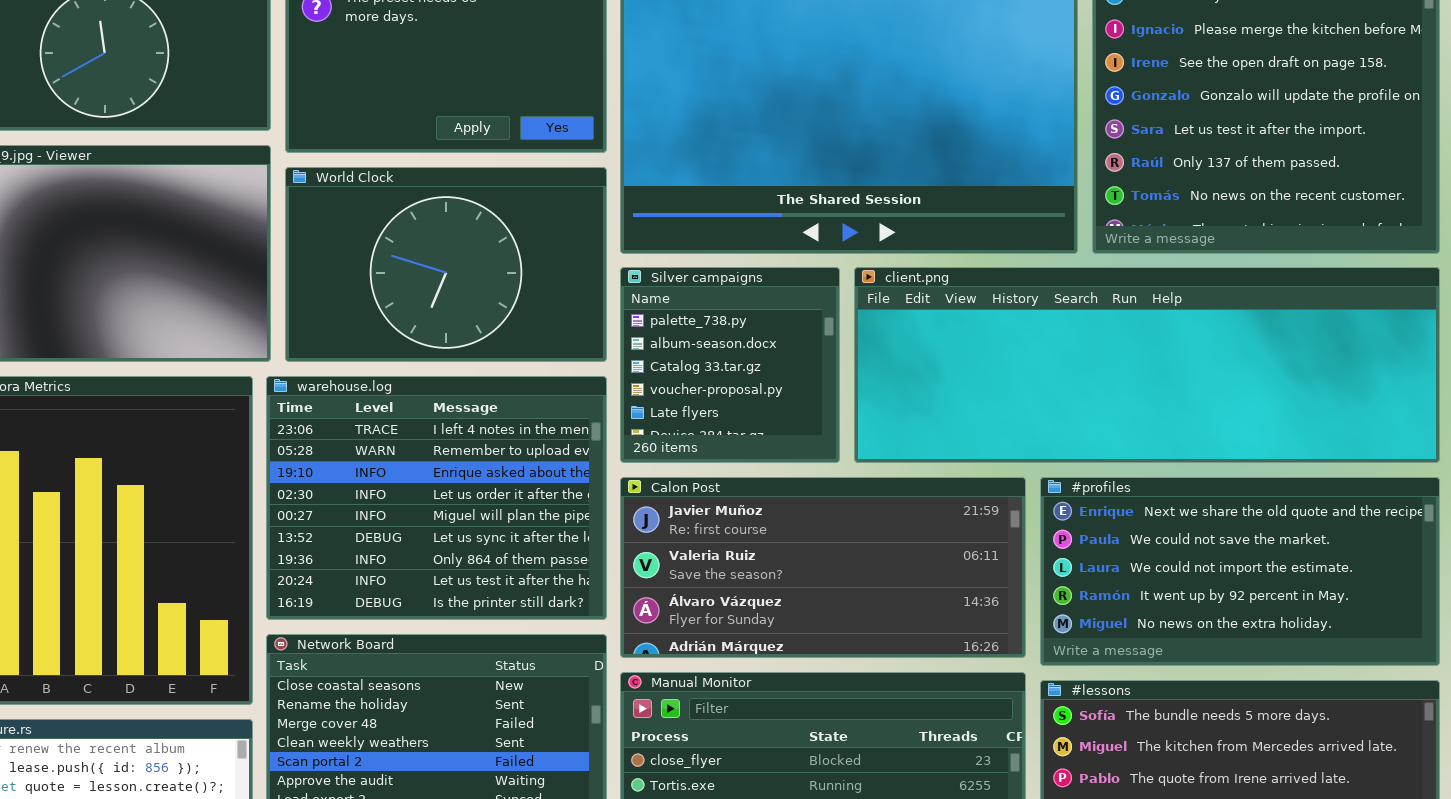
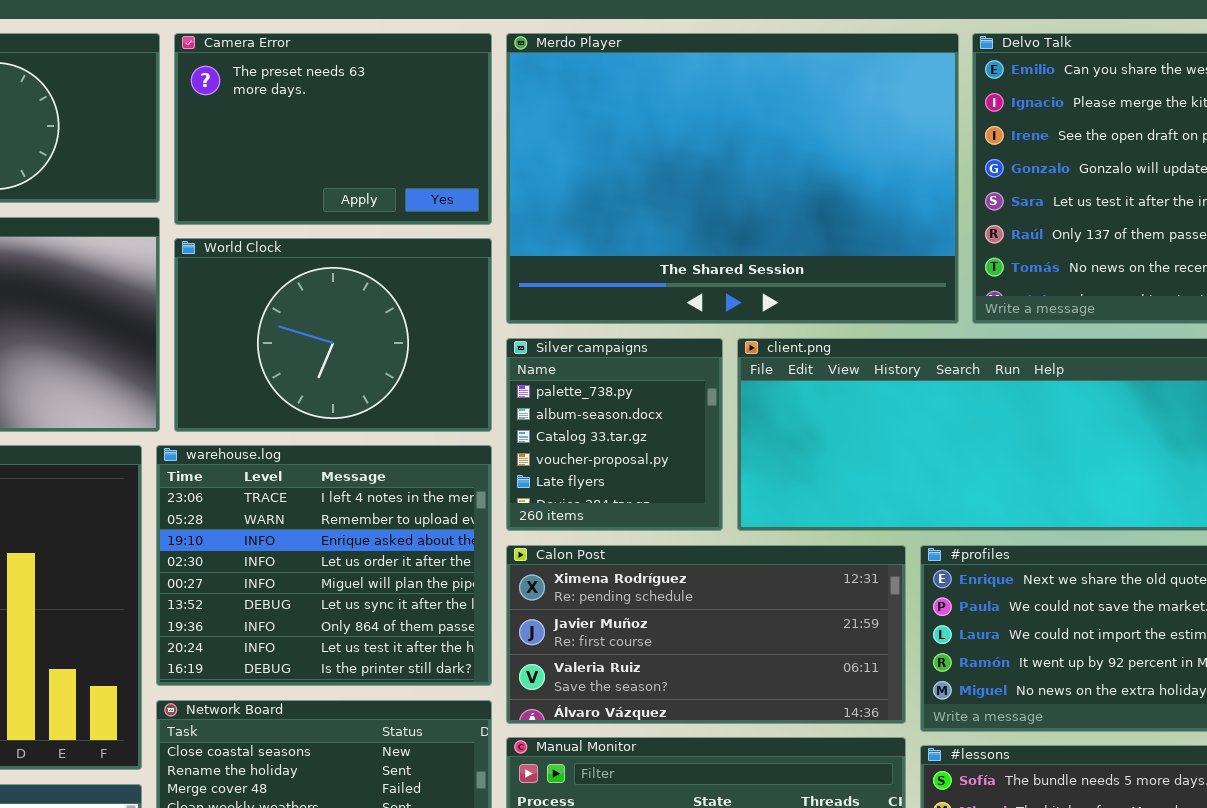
Calon Post: [620,477,1026,658] -> [506,545,906,724], scrolled up 1 row

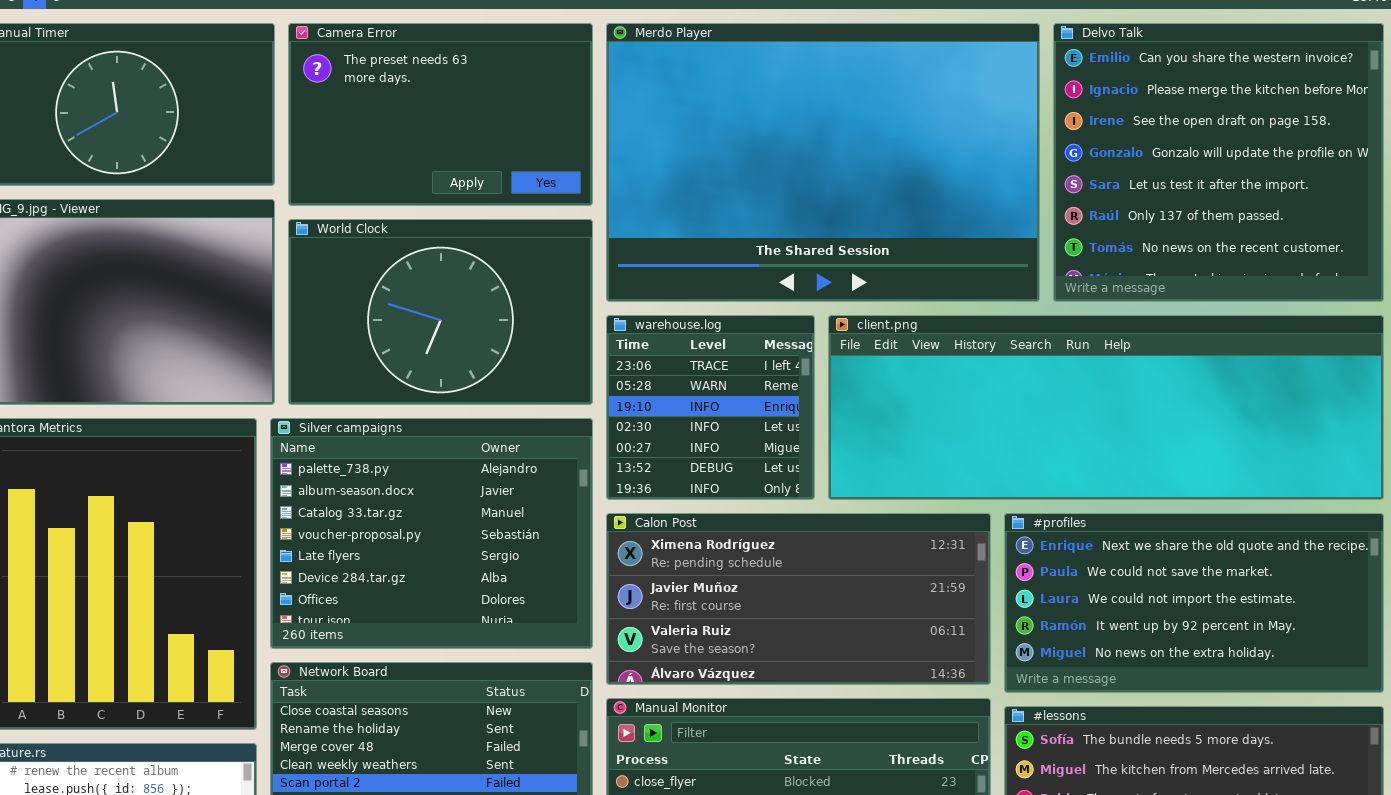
Silver campaigns: [506,338,723,531] -> [270,418,593,649], moved, resized
warehouse.log: [156,445,492,686] -> [606,315,815,500], moved, resized

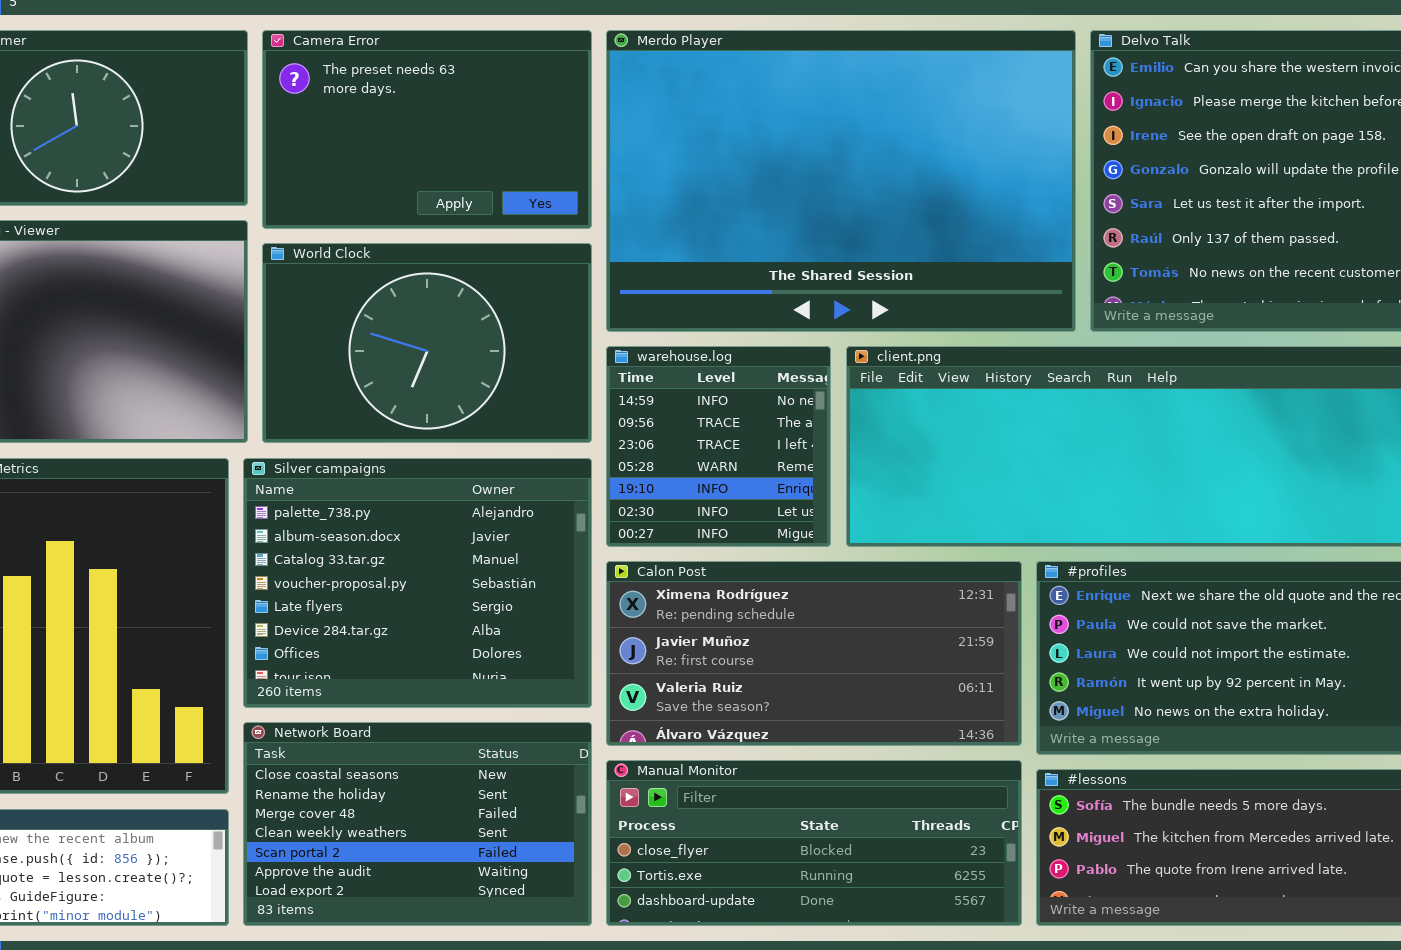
warehouse.log: [606,315,815,500] -> [606,346,831,547], scrolled up 2 rows

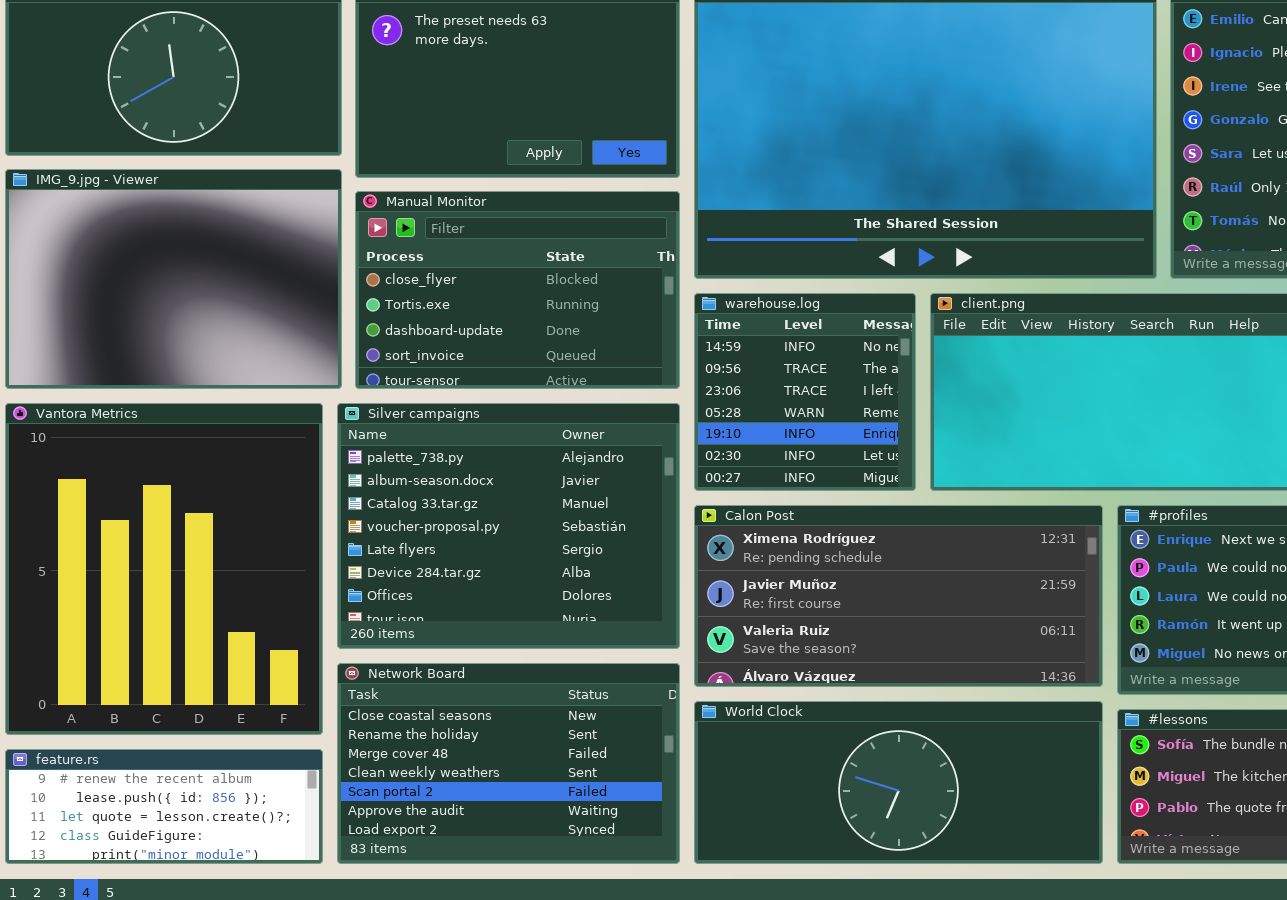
World Clock: [262,243,592,443] -> [694,701,1103,864], moved, resized
Manual Monitor: [606,760,1022,926] -> [355,191,680,389], moved, resized

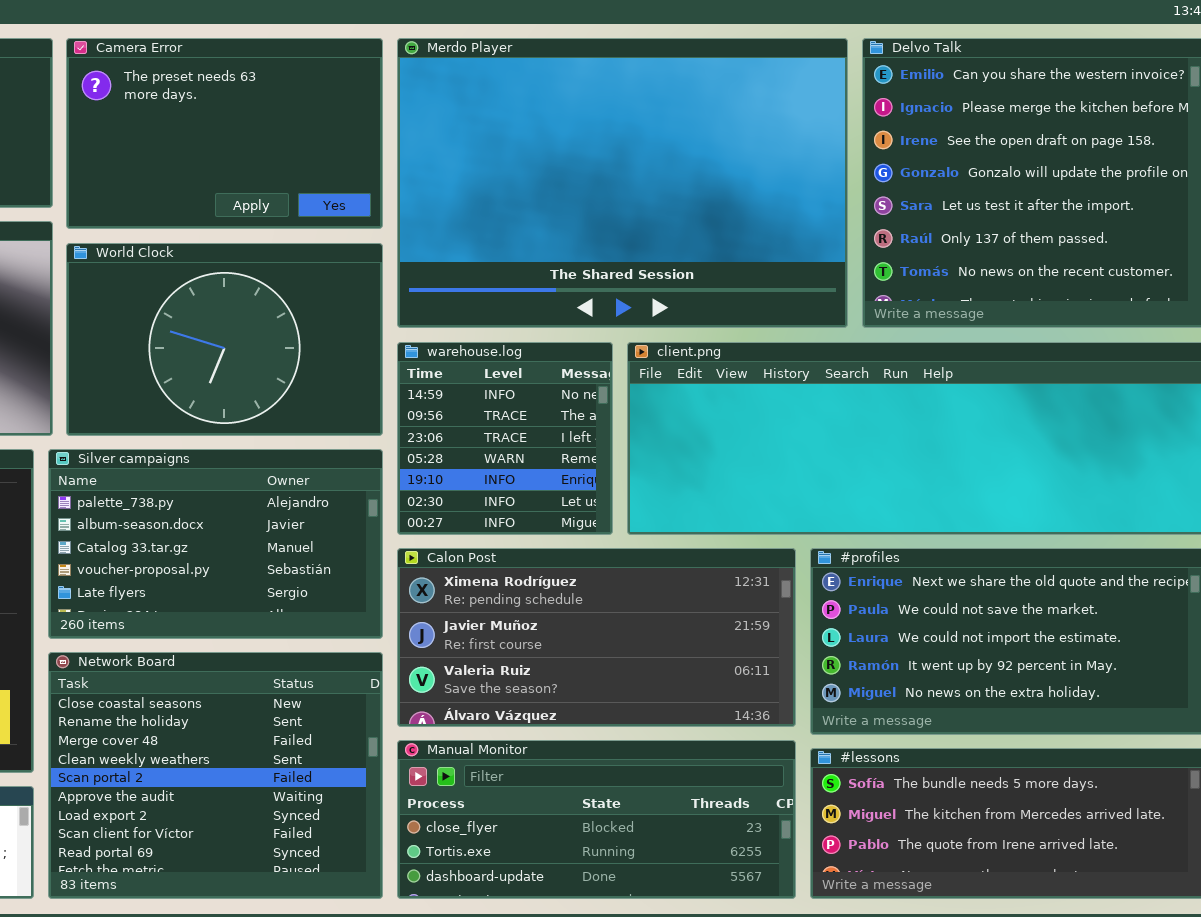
Manual Monitor: [355,191,680,389] -> [397,740,796,899], moved, resized
Silver campaigns: [337,403,680,649] -> [48,449,383,639], resized
Network Board: [337,663,680,864] -> [48,652,383,899], resized
World Clock: [694,701,1103,864] -> [66,243,383,436], moved, resized

